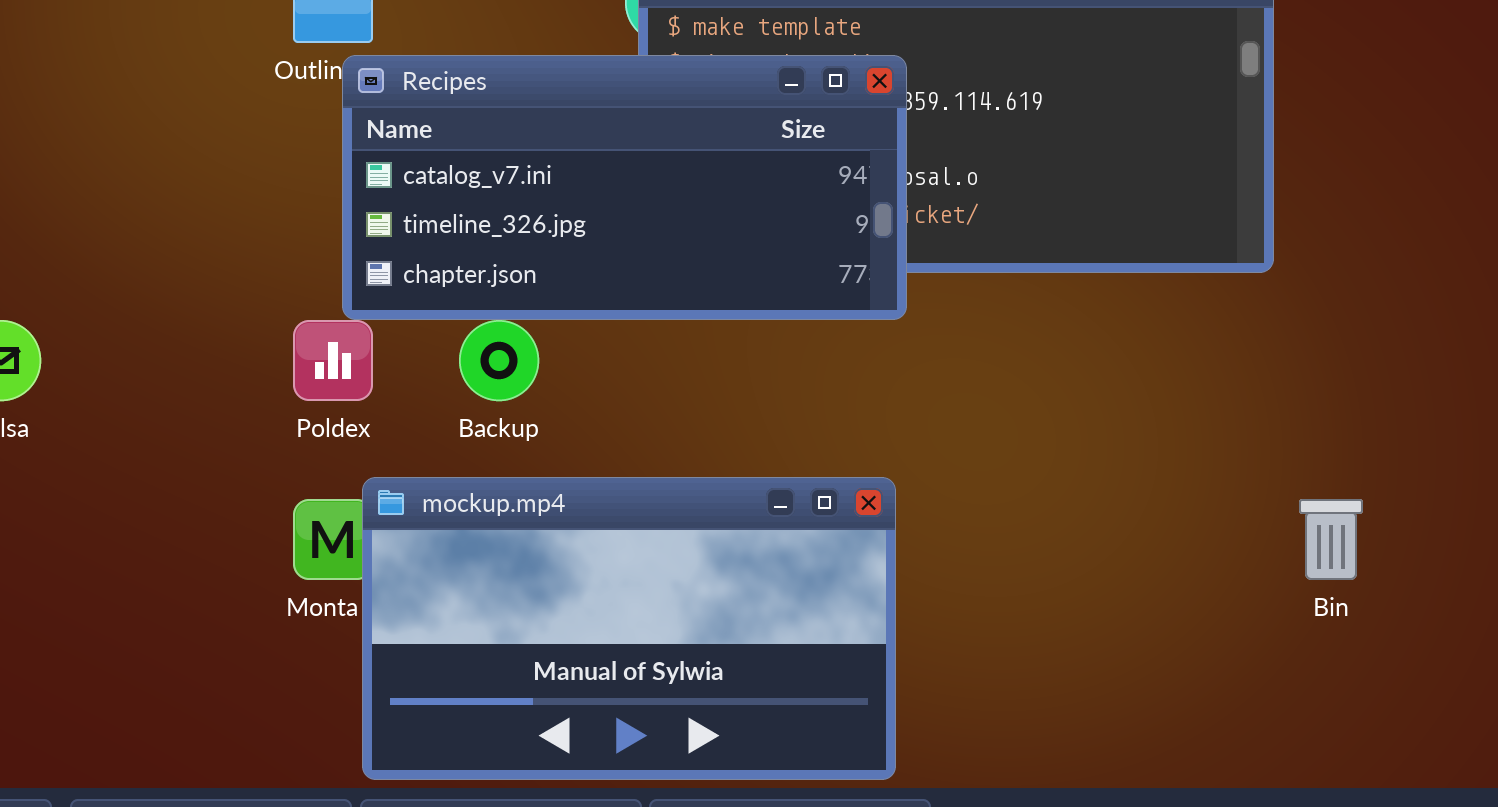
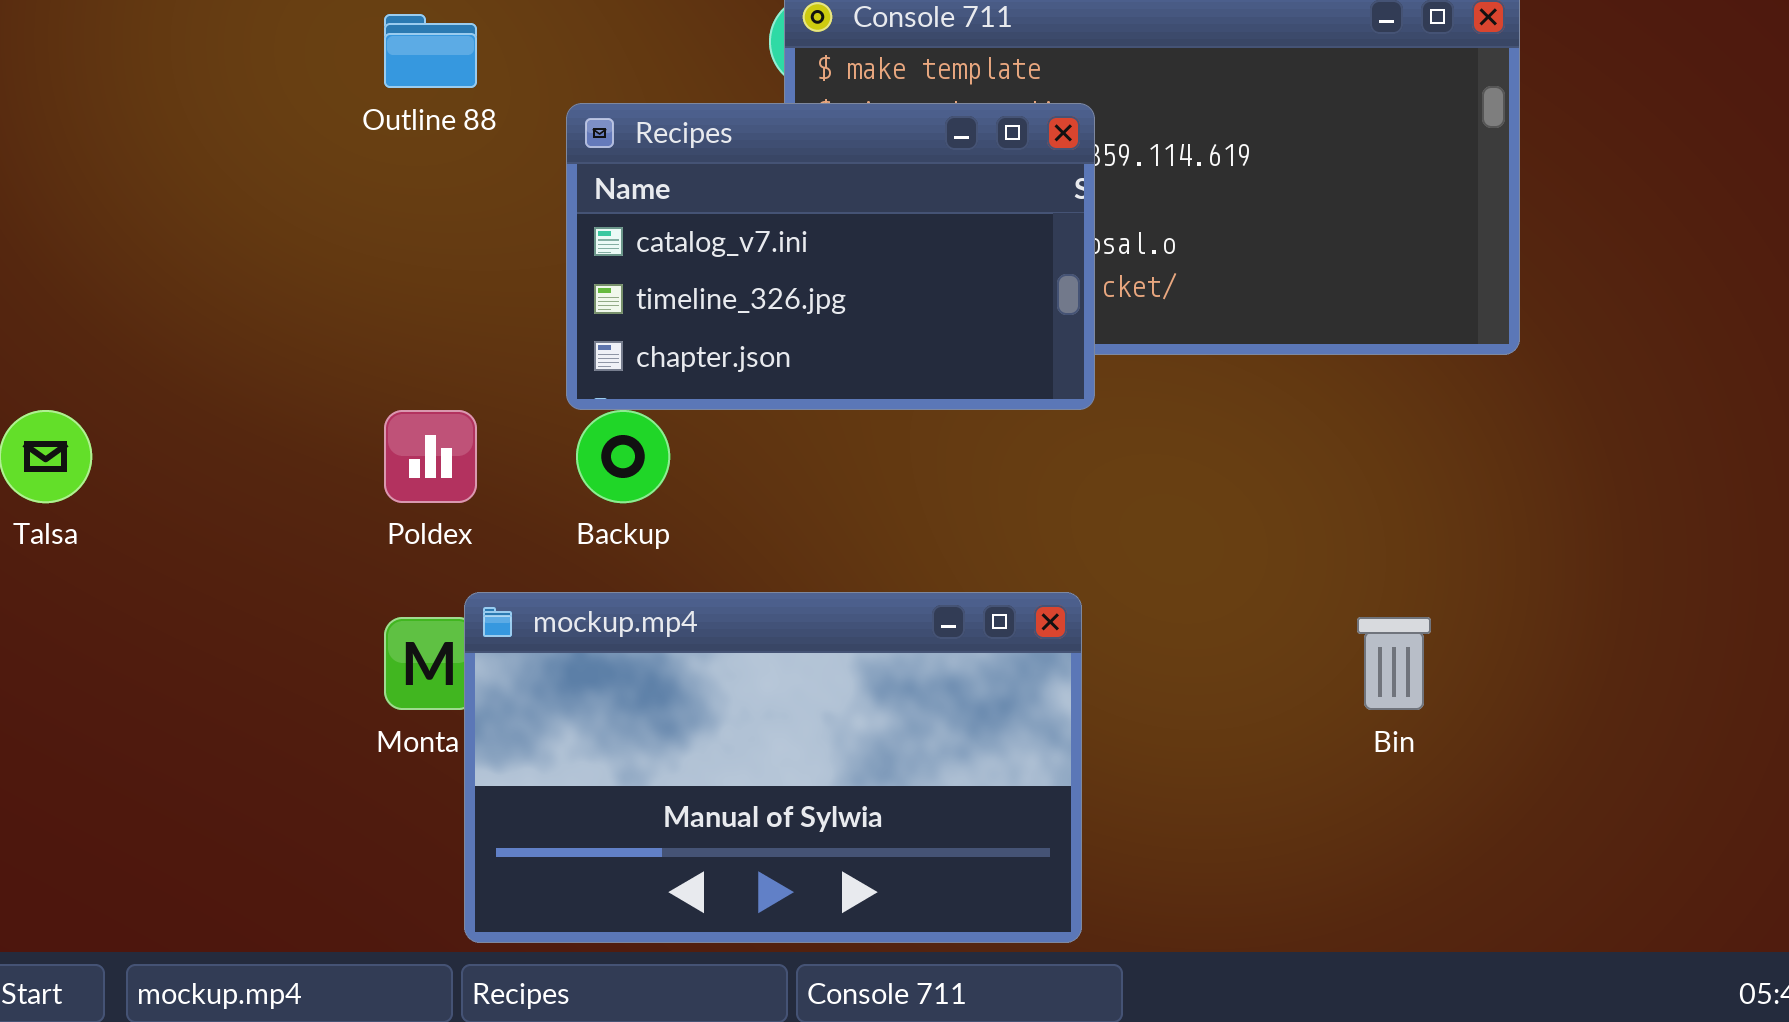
Recipes: [342,55,907,320] -> [566,103,1095,410], resized
Bin: [1299,499,1363,580] -> [1357,617,1431,710], moved

